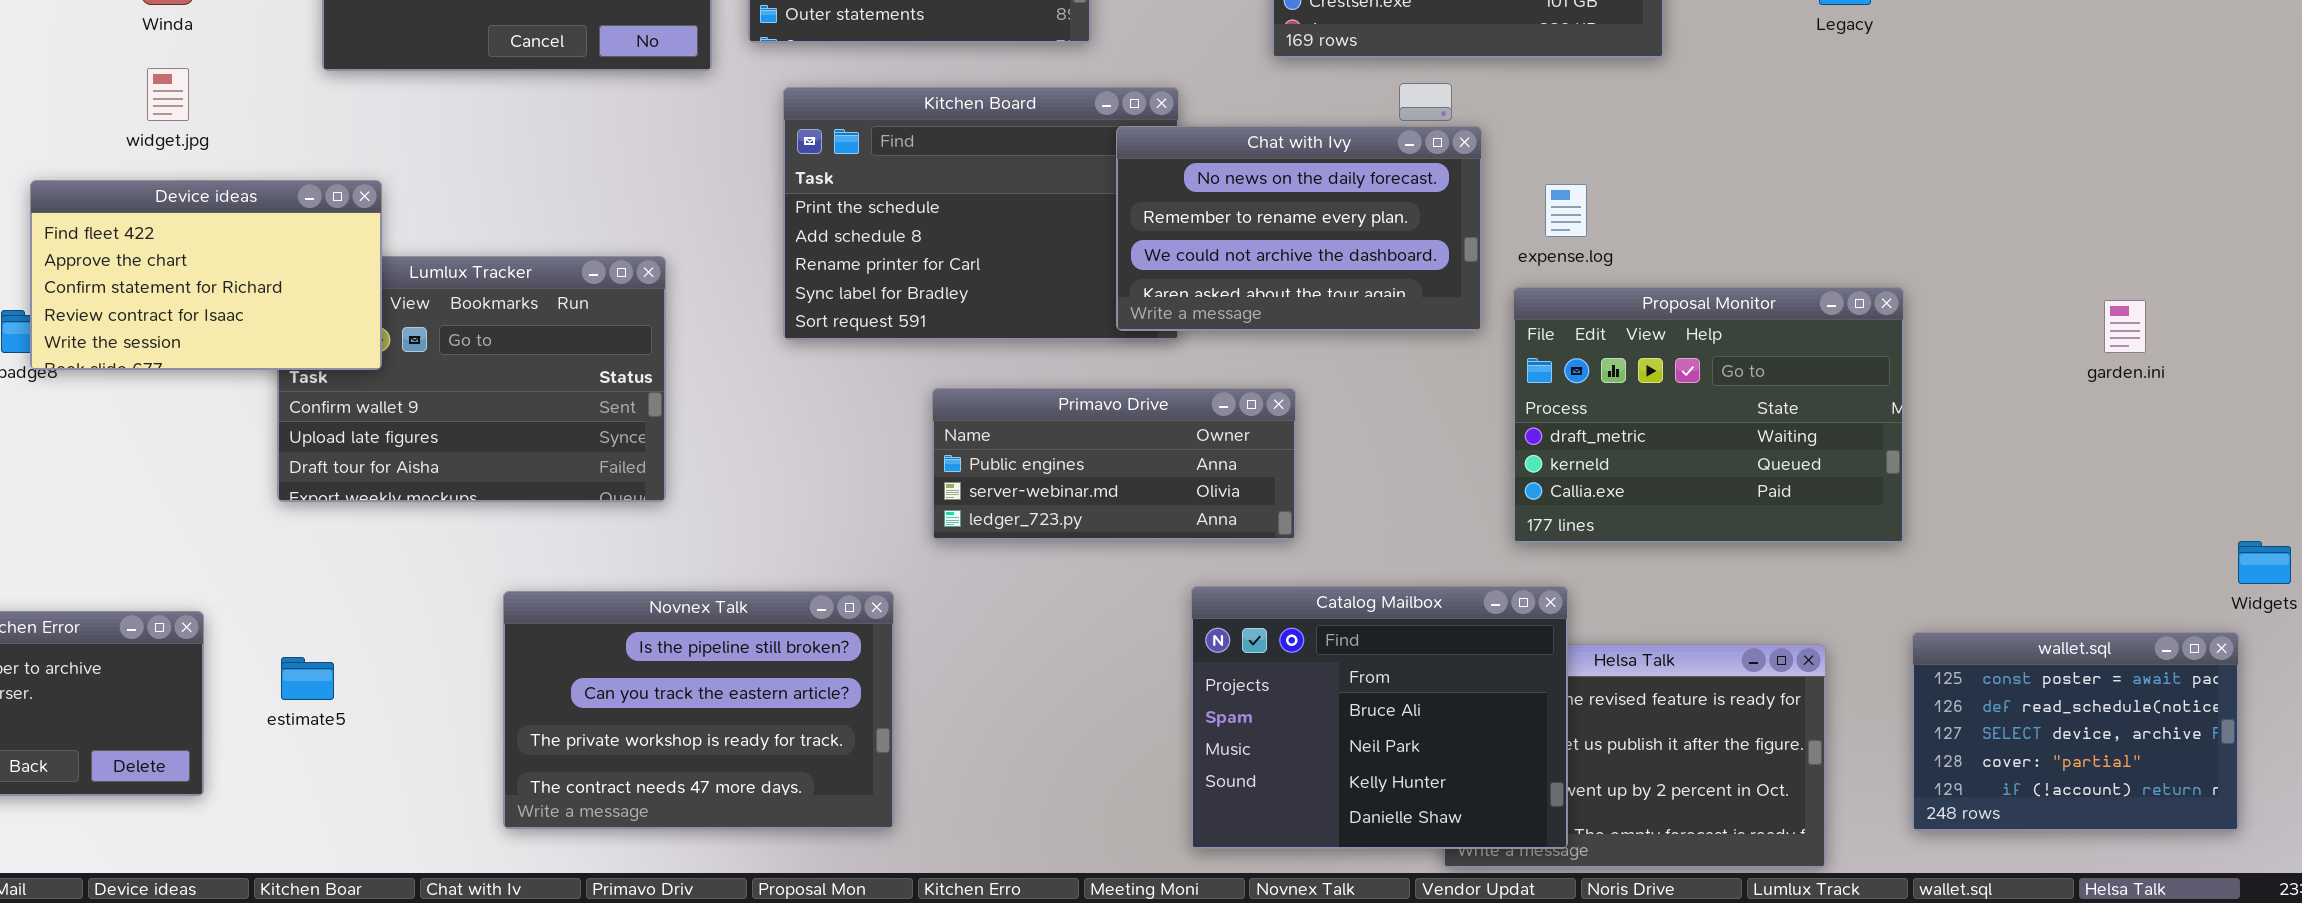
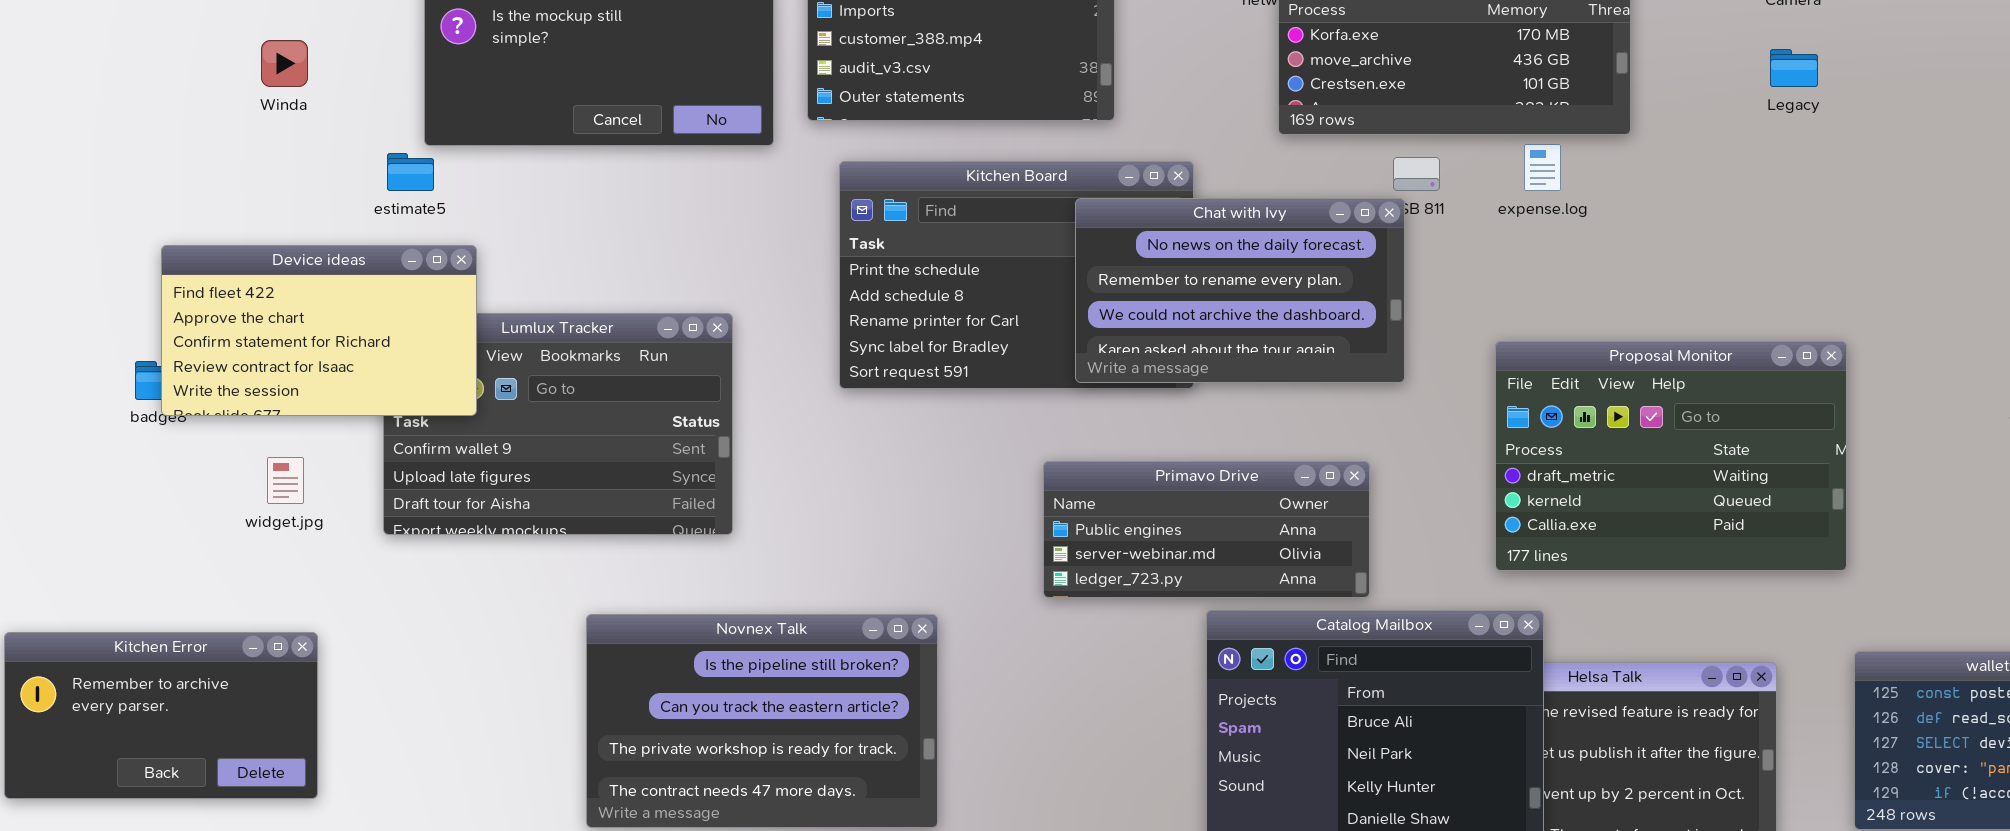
widget.jpg: [147,68,189,121] -> [267,457,304,504], moved
Chat with Ivy: [1116,126,1482,331] -> [1075,198,1405,383], moved
expense.log: [1545,184,1587,237] -> [1524,144,1561,191], moved
Primavo Drive: [932,388,1296,540] -> [1043,461,1370,598], moved
estimate5: [281,657,334,700] -> [387,153,434,191], moved

